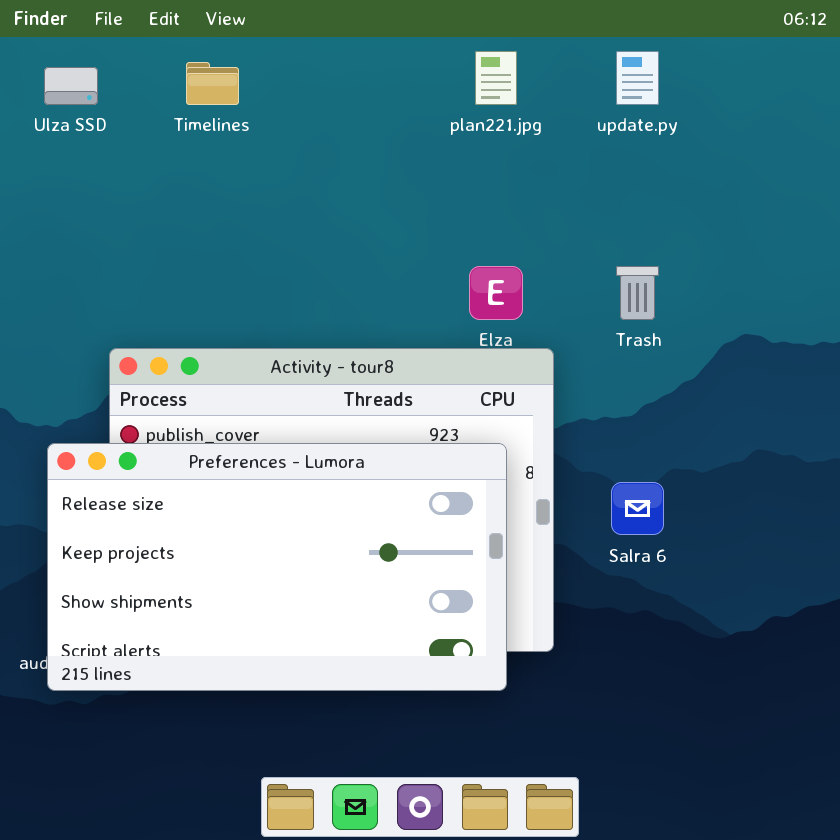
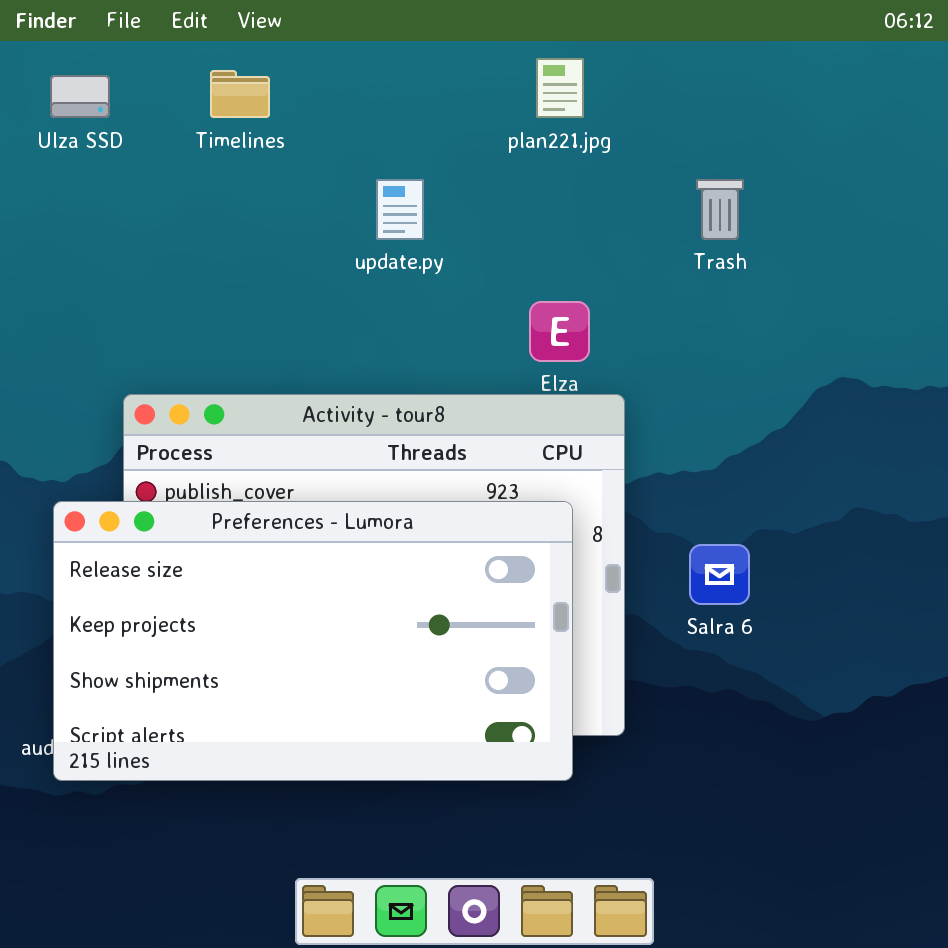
update.py: [616,51,659,105] -> [376,179,424,240], moved
Trash: [616,266,659,320] -> [696,179,744,240], moved

